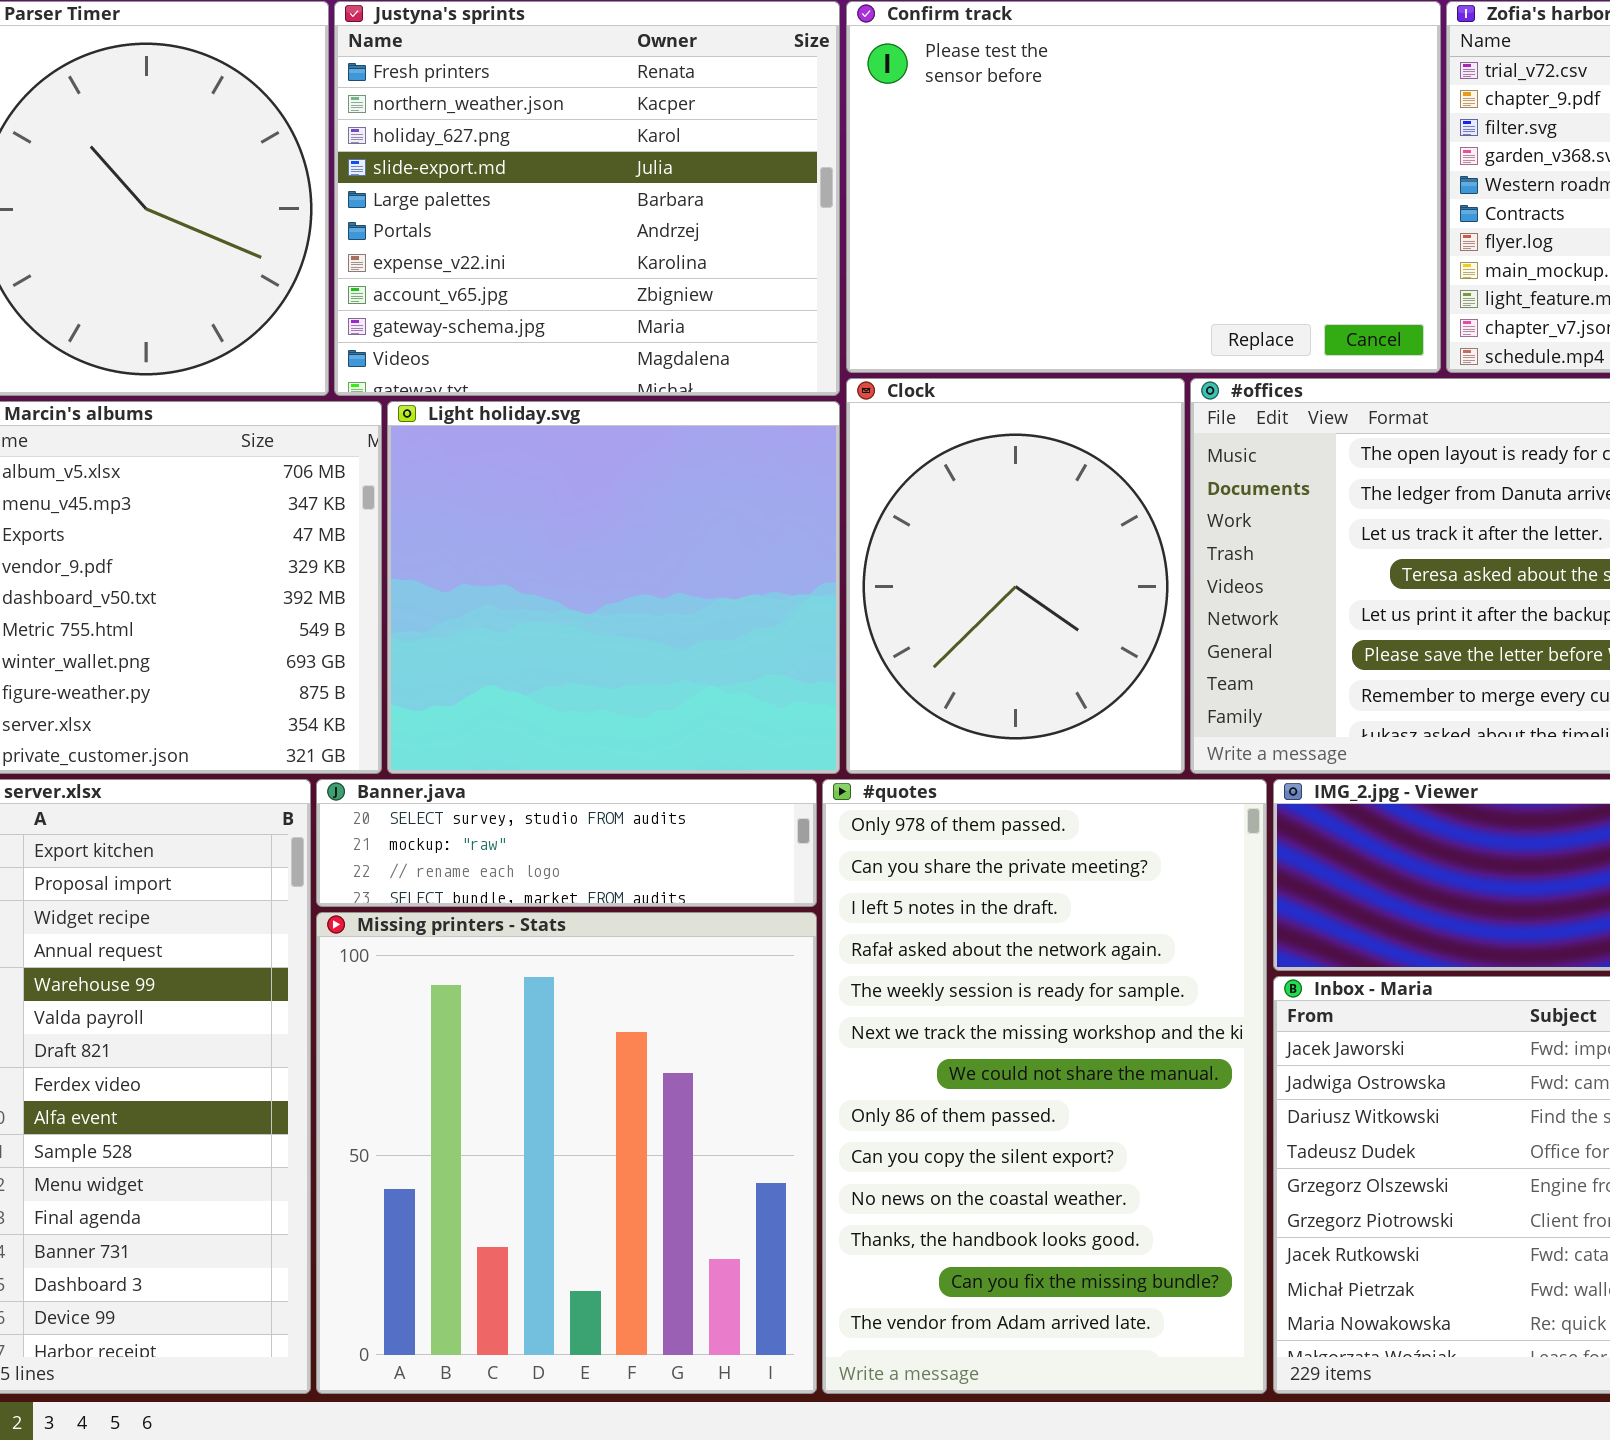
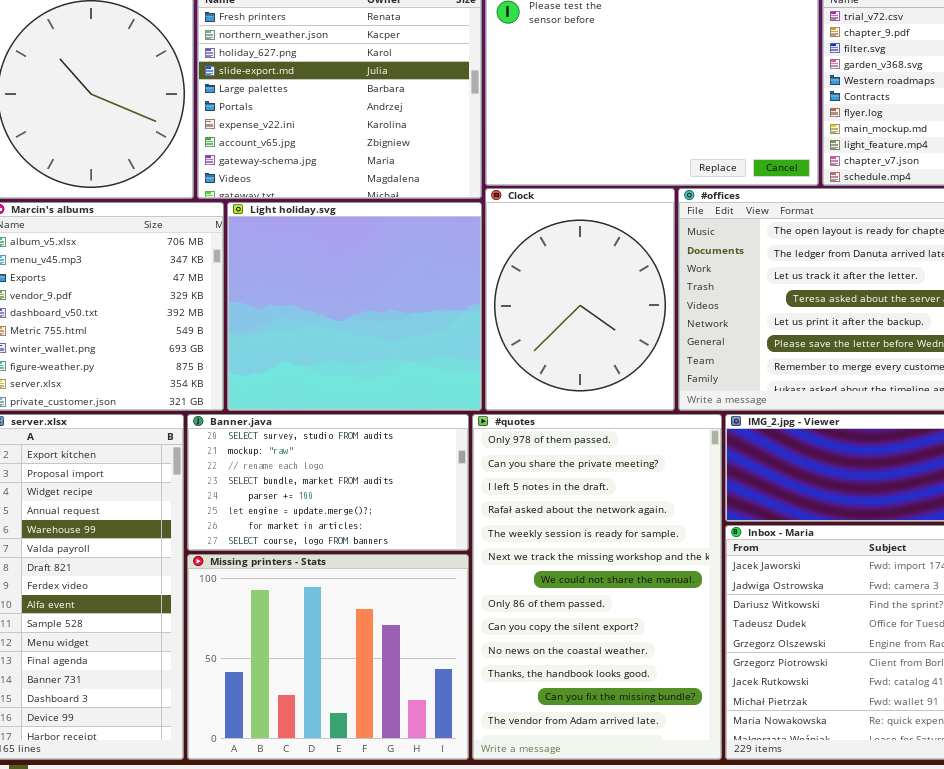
Banner.java: [316,779,817,907] -> [187,414,469,551], resized
Missing printers - Stats: [316,912,817,1394] -> [187,554,469,760], resized

